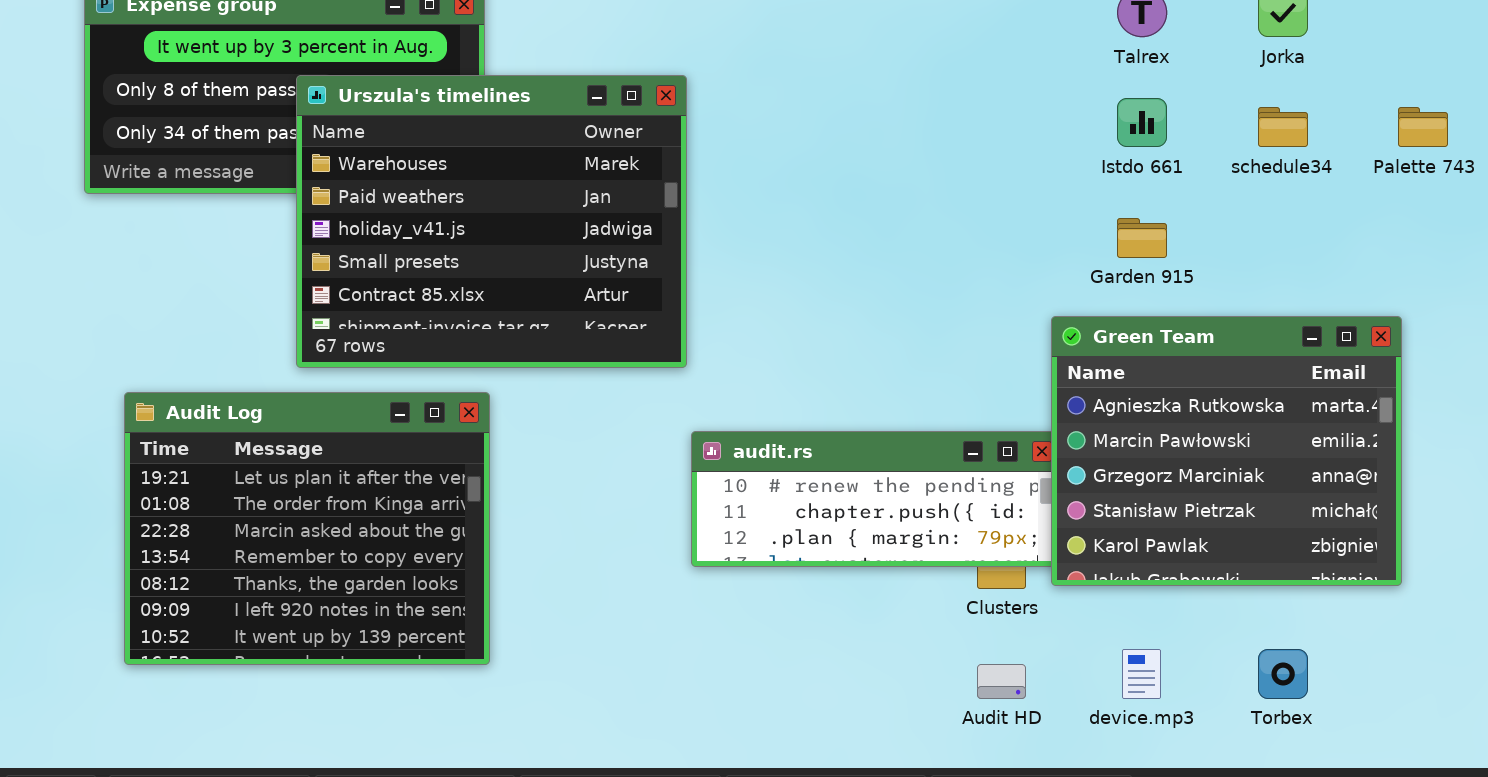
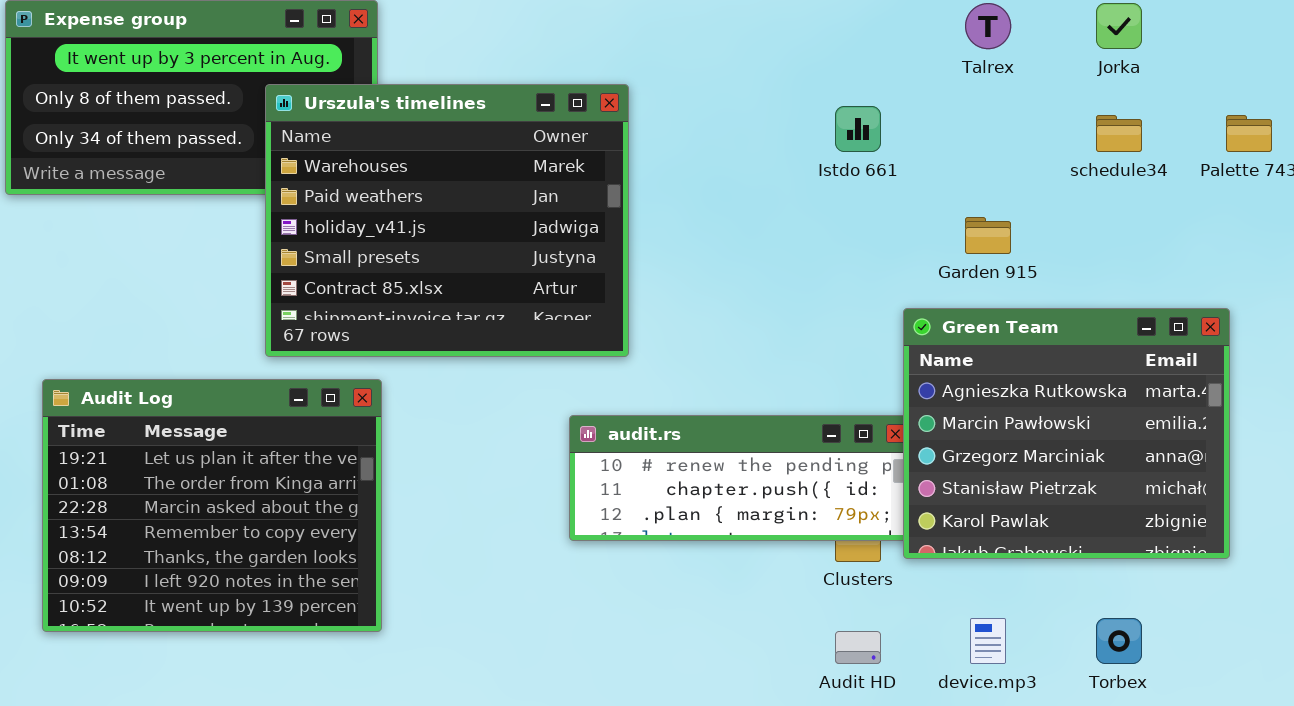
Urszula's timelines: [296,75,687,368] -> [265,84,629,357], moved
Istdo 661: [1117,98,1167,147] -> [835,106,881,152], moved

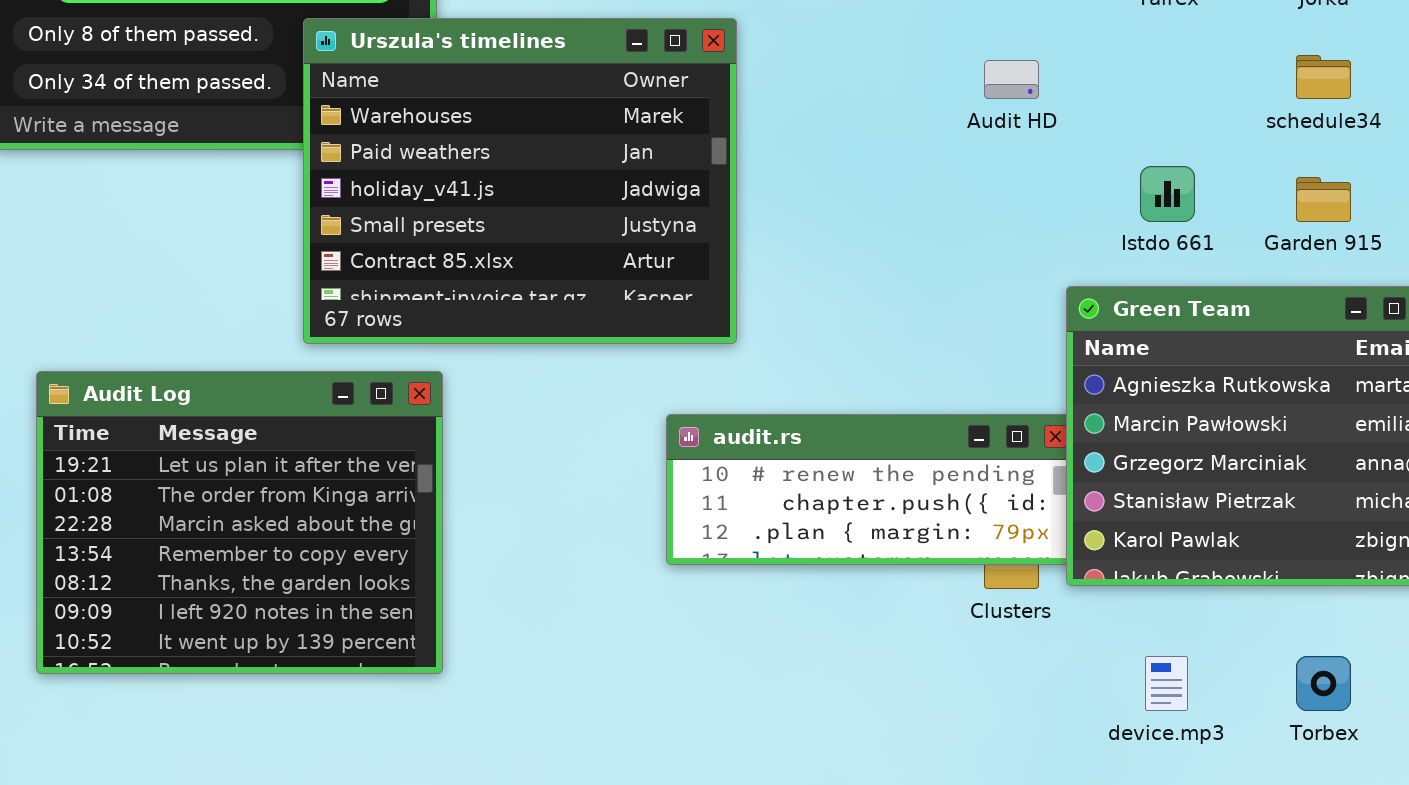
Istdo 661: [835,106,881,152] -> [1140,166,1195,222], moved
Garden 915: [965,217,1011,254] -> [1296,177,1351,222], moved
Audit HD: [835,631,881,664] -> [984,60,1039,99], moved

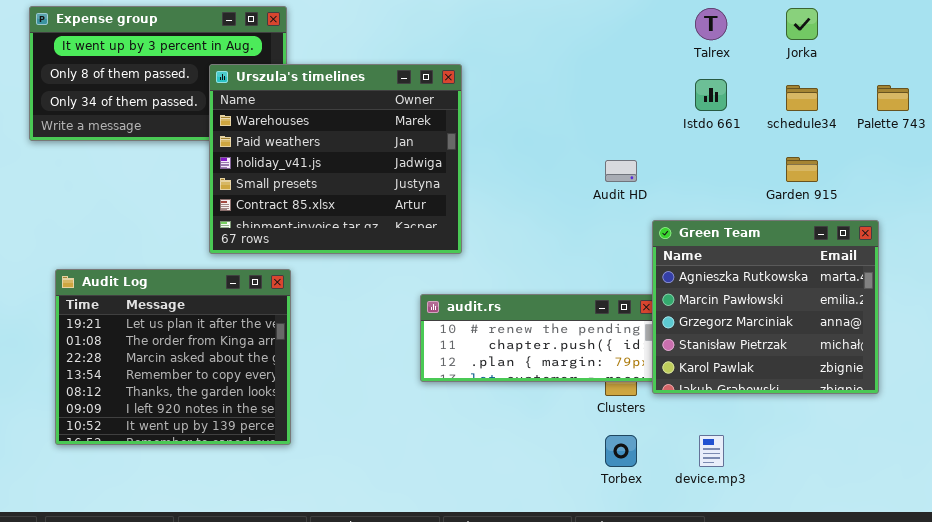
Audit HD: [984,60,1039,99] -> [605,160,637,182], moved
Istdo 661: [1140,166,1195,222] -> [695,79,727,111], moved
Torbex: [1296,656,1351,711] -> [605,435,637,467], moved

